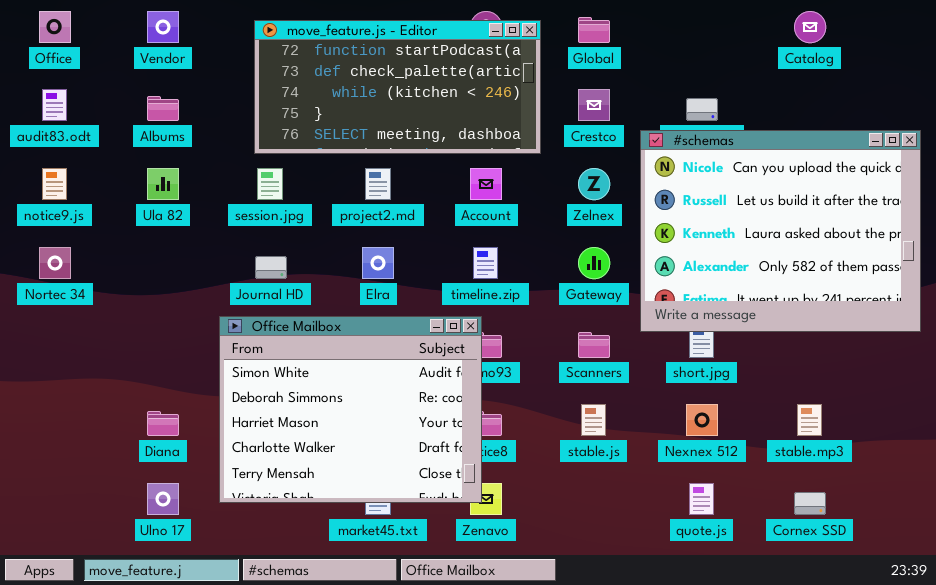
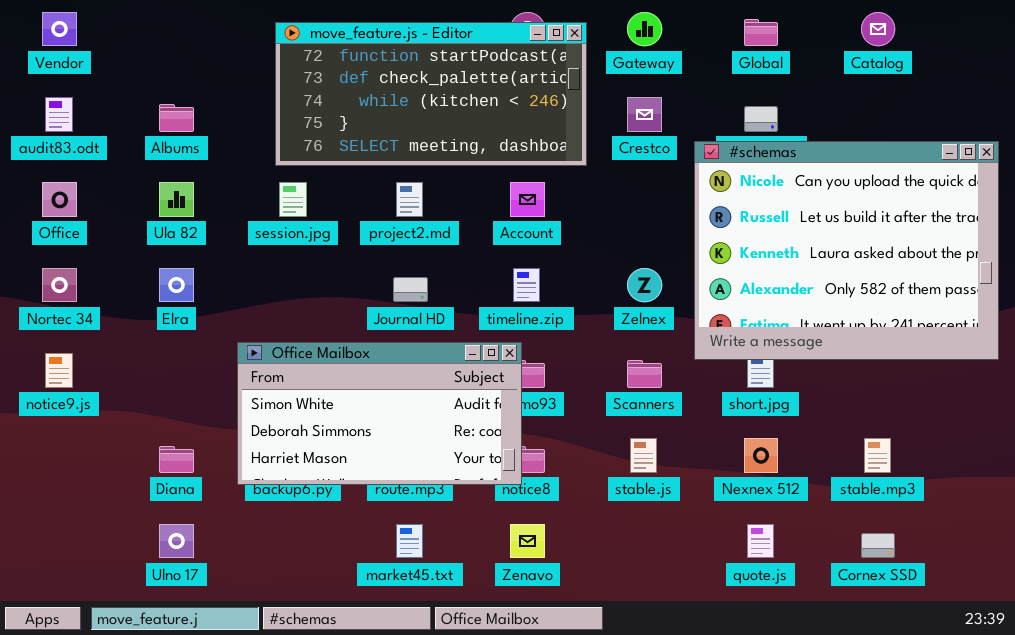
Office: [39,11,71,43] -> [42,182,77,217], moved
Vendor: [147,11,179,43] -> [42,12,77,46], moved
Global: [578,17,610,43] -> [744,19,778,46], moved
notice9.js: [42,168,67,200] -> [45,353,73,388], moved
Zelnex: [578,168,610,200] -> [627,268,662,302], moved
Elra: [362,247,394,279] -> [159,268,194,302], moved
Gateway: [578,247,610,279] -> [627,12,662,46], moved
Journal HD: [255,256,287,279] -> [393,277,428,302], moved
Office Mailbox: [219,316,482,503] -> [237,342,522,485], resized

